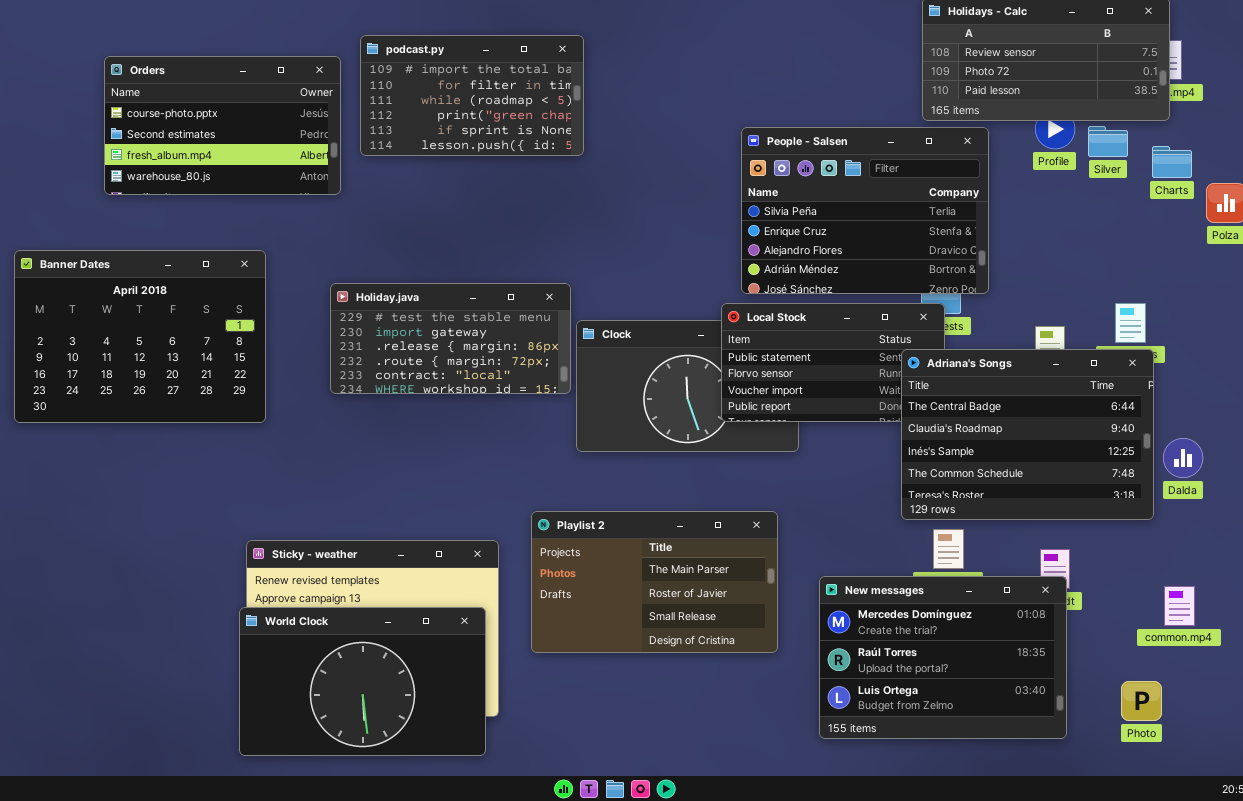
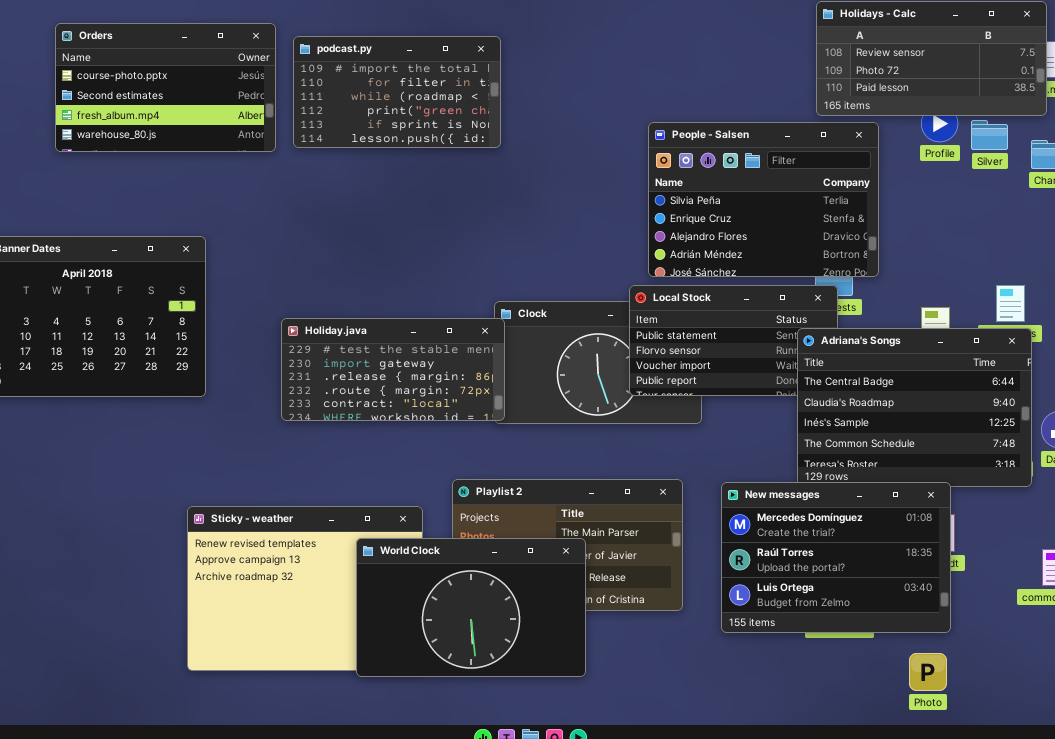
Orders: [104,56,341,195] -> [55,23,276,152], moved
Holiday.java: [330,283,571,394] -> [281,318,505,421], moved
New messages: [819,576,1067,739] -> [721,482,951,633], moved
World Clock: [239,607,486,756] -> [356,538,586,677], moved
Photo: [1121,681,1162,721] -> [909,653,947,691], moved

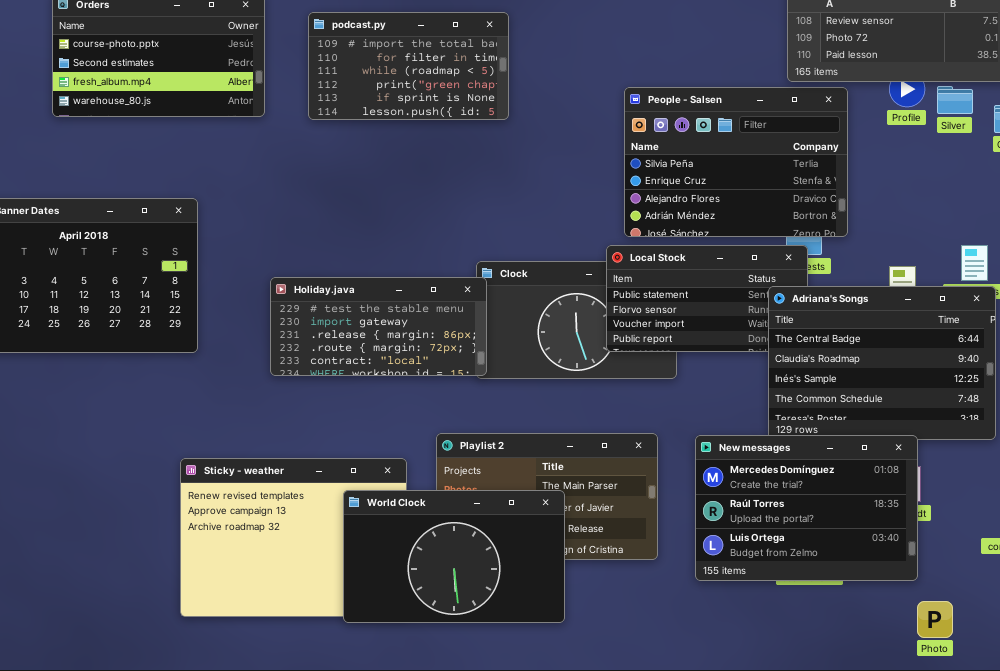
podcast.py: [293,36,501,148] -> [308,12,509,120], moved
Photo: [909,653,947,691] -> [917,601,953,638], moved

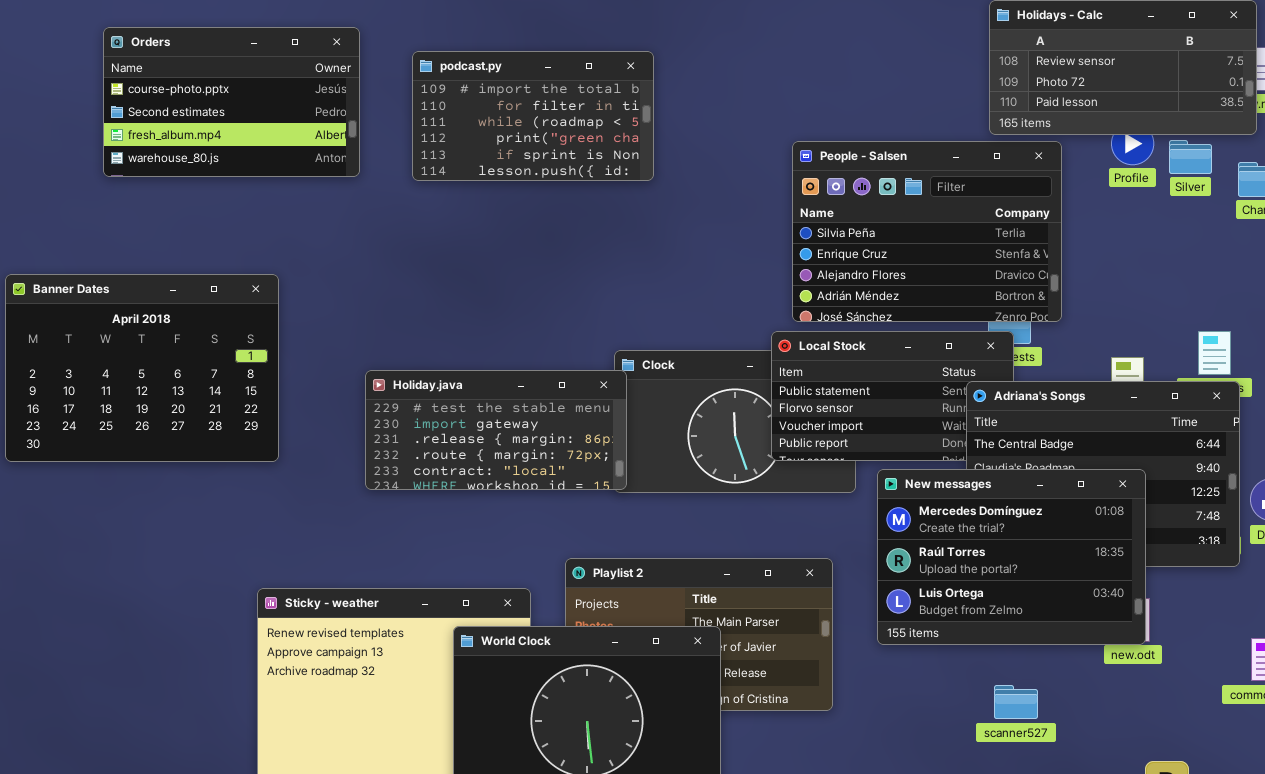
New messages: [695,435,918,581] -> [877,469,1146,645], moved

